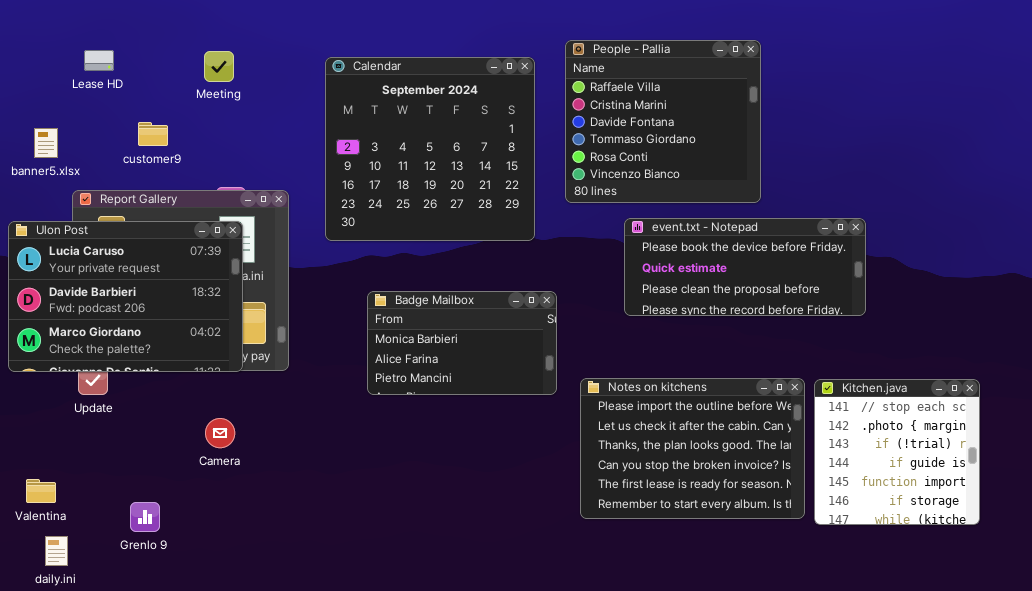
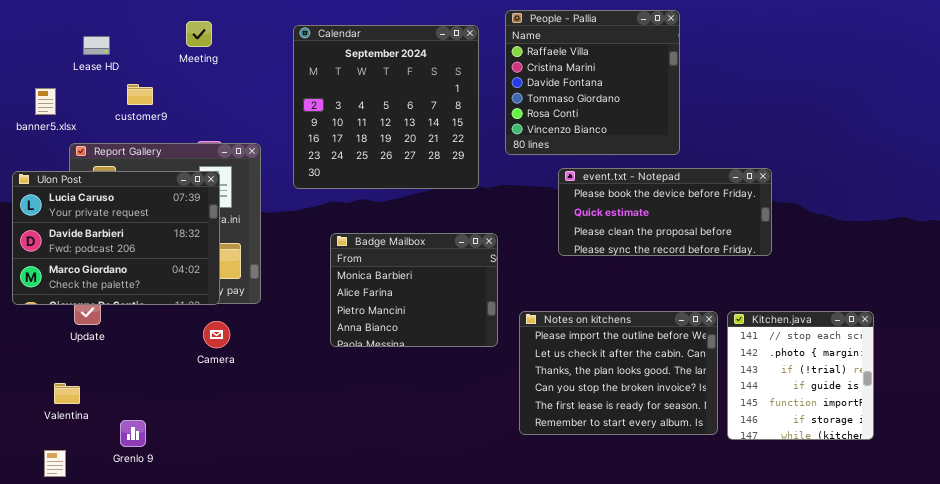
Lease HD: [84,50,114,71] -> [83,36,110,55], moved
Badge Mailbox: [367,291,557,395] -> [330,233,498,347], resized
Camera: [205,418,235,448] -> [203,321,230,348], moved
Valentina: [26,479,56,503] -> [54,383,80,404], moved

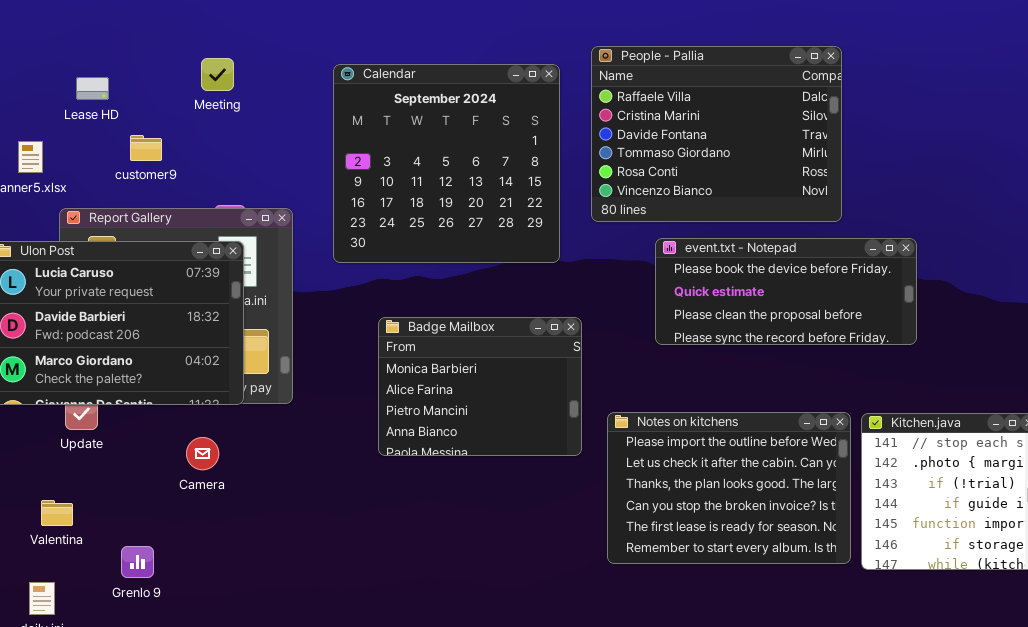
People - Pallia: [505,10,680,155] -> [591,46,842,222], resized
Camera: [203,321,230,348] -> [186,437,219,470], moved

